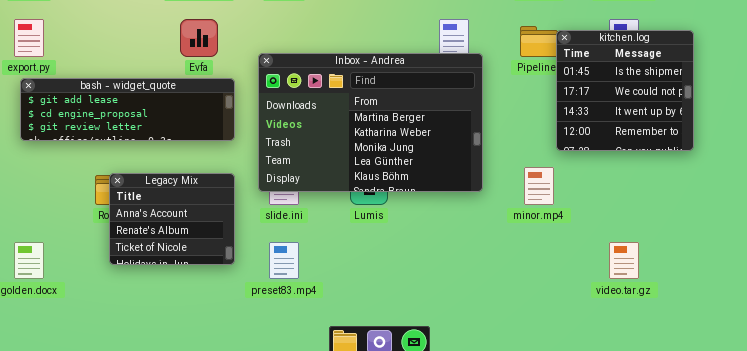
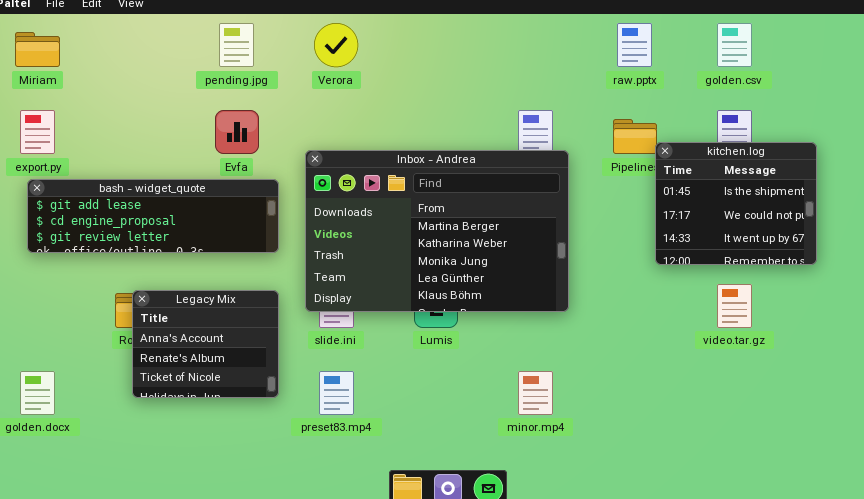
kitchen.log: [556,30,694,151] -> [655,142,817,265], resized
minor.mp4: [524,167,554,205] -> [518,371,553,415], moved
video.tar.gz: [609,242,639,279] -> [717,284,752,328], moved

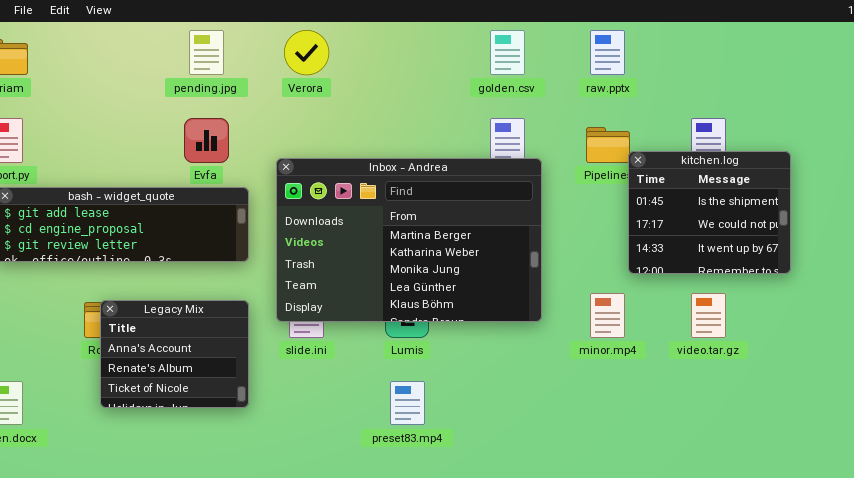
golden.csv: [717,23,752,67] -> [490,30,525,75], moved
preset83.mp4: [319,371,354,415] -> [390,381,425,425], moved
minor.mp4: [518,371,553,415] -> [590,293,625,338], moved

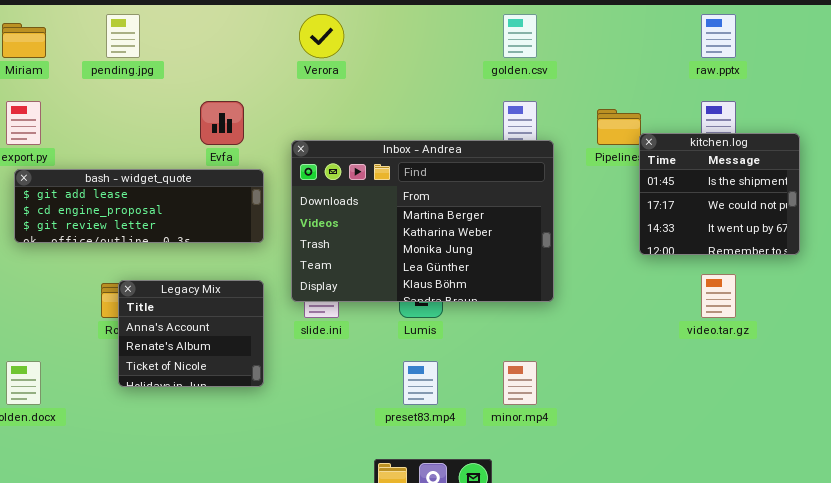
pending.jpg: [189,30,224,75] -> [106,14,140,58], moved
raw.pptx: [590,30,625,75] -> [701,14,736,58], moved
minor.mp4: [590,293,625,338] -> [503,361,537,405], moved

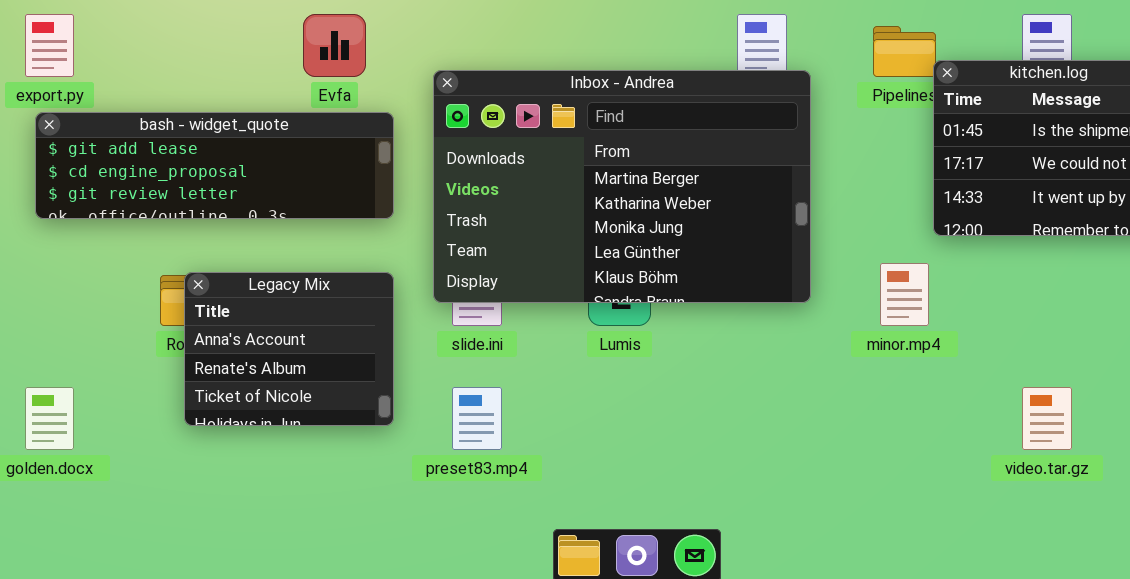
video.tar.gz: [701,274,736,318] -> [1022,387,1072,450], moved
preset83.mp4: [403,361,438,405] -> [452,387,502,450], moved
minor.mp4: [503,361,537,405] -> [880,263,929,326], moved

